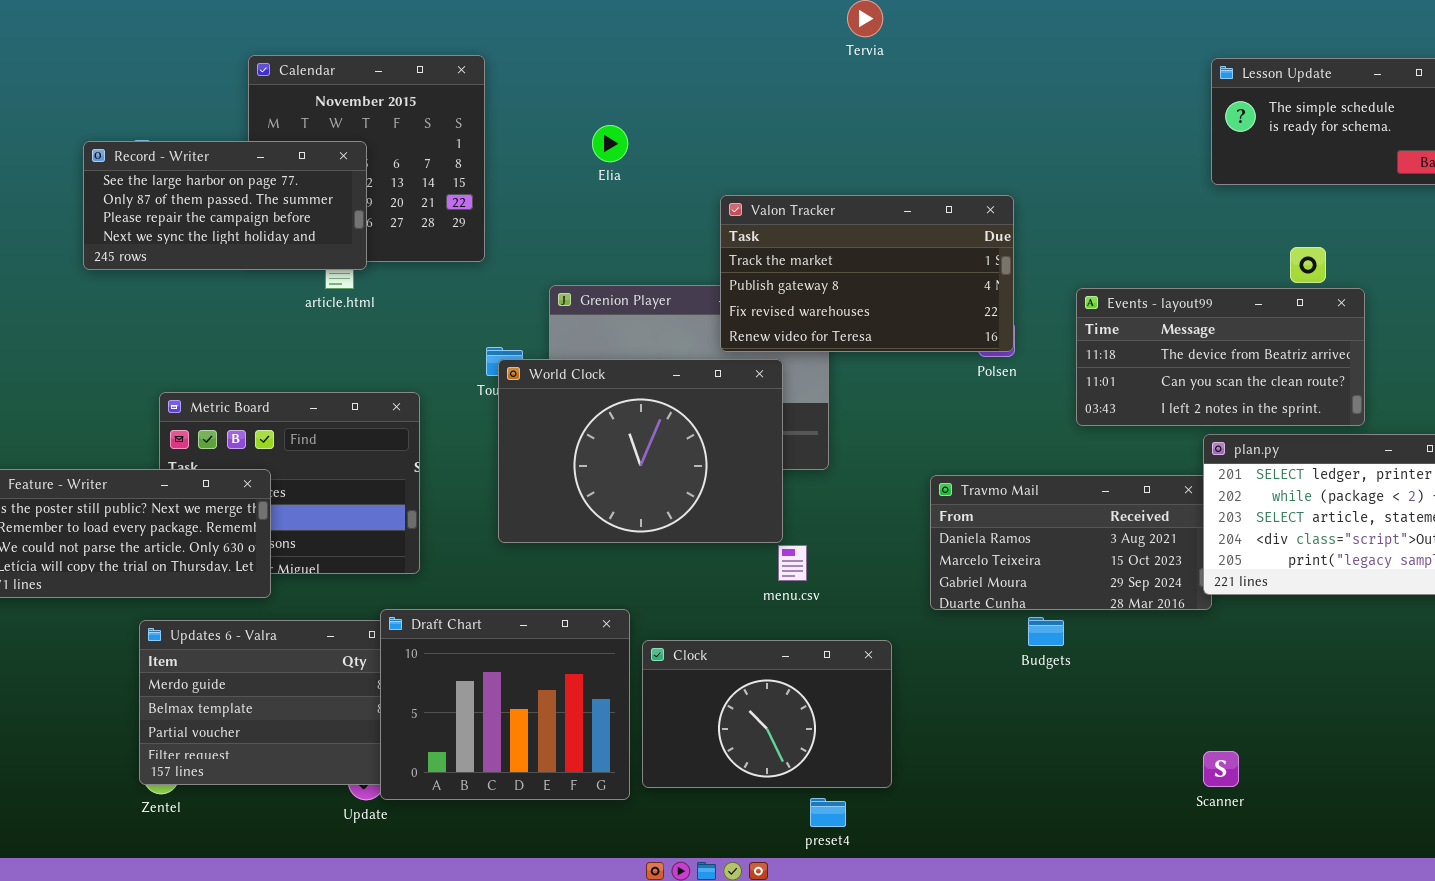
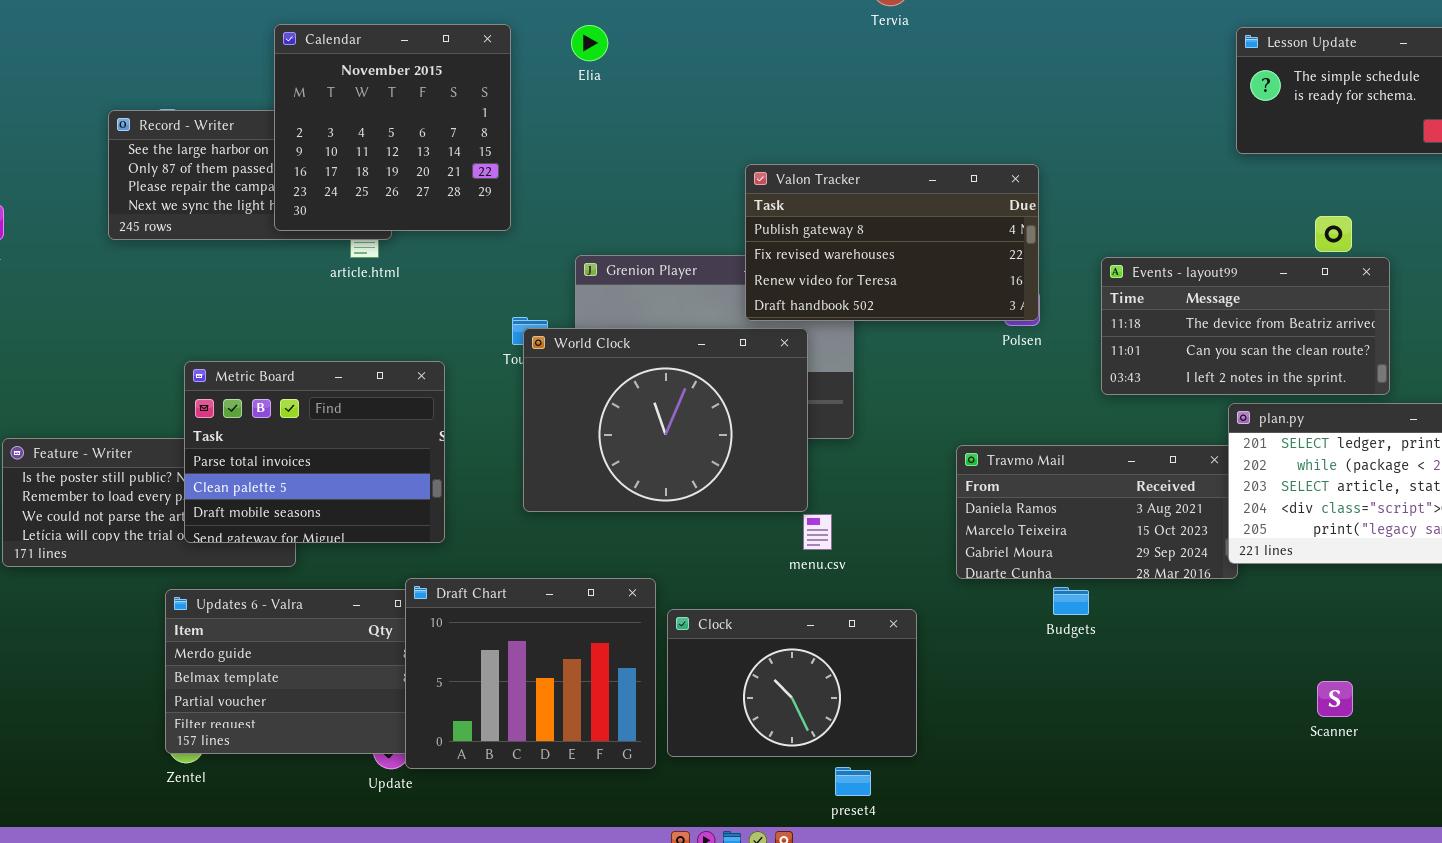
Calendar: [248,55,485,262] -> [274,24,511,231], raised
Elia: [592,125,628,162] -> [571,25,608,61], moved
Valon Tracker: [720,195,1014,352] -> [745,164,1039,321], scrolled down 1 row
Metric Board: [159,392,420,574] -> [184,361,445,543], raised
Scanner: [1203,751,1239,787] -> [1317,681,1353,717], moved

